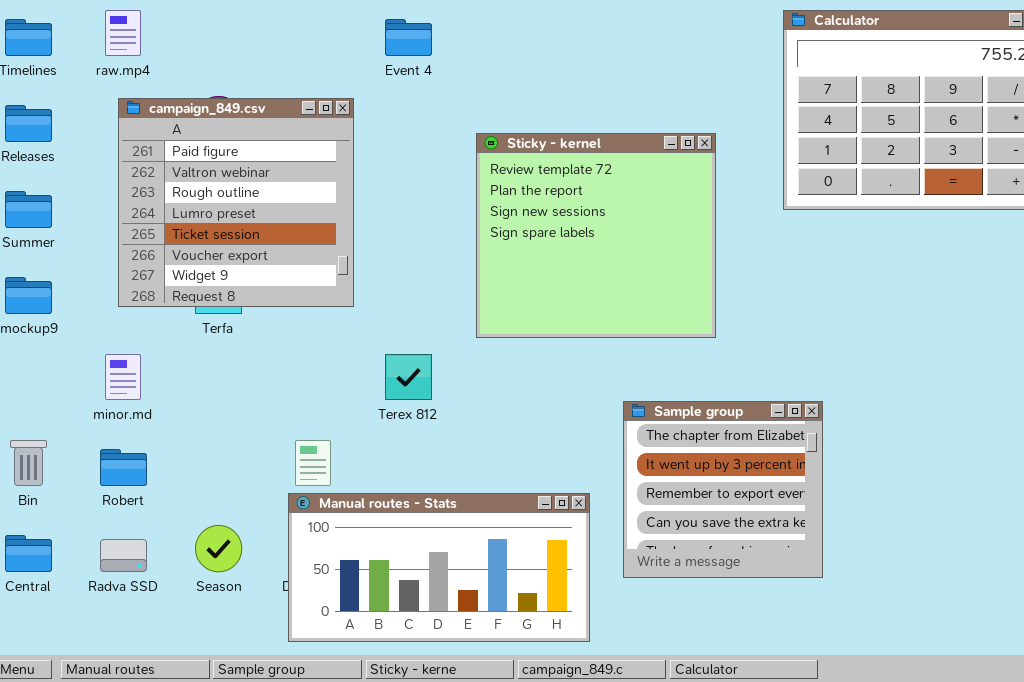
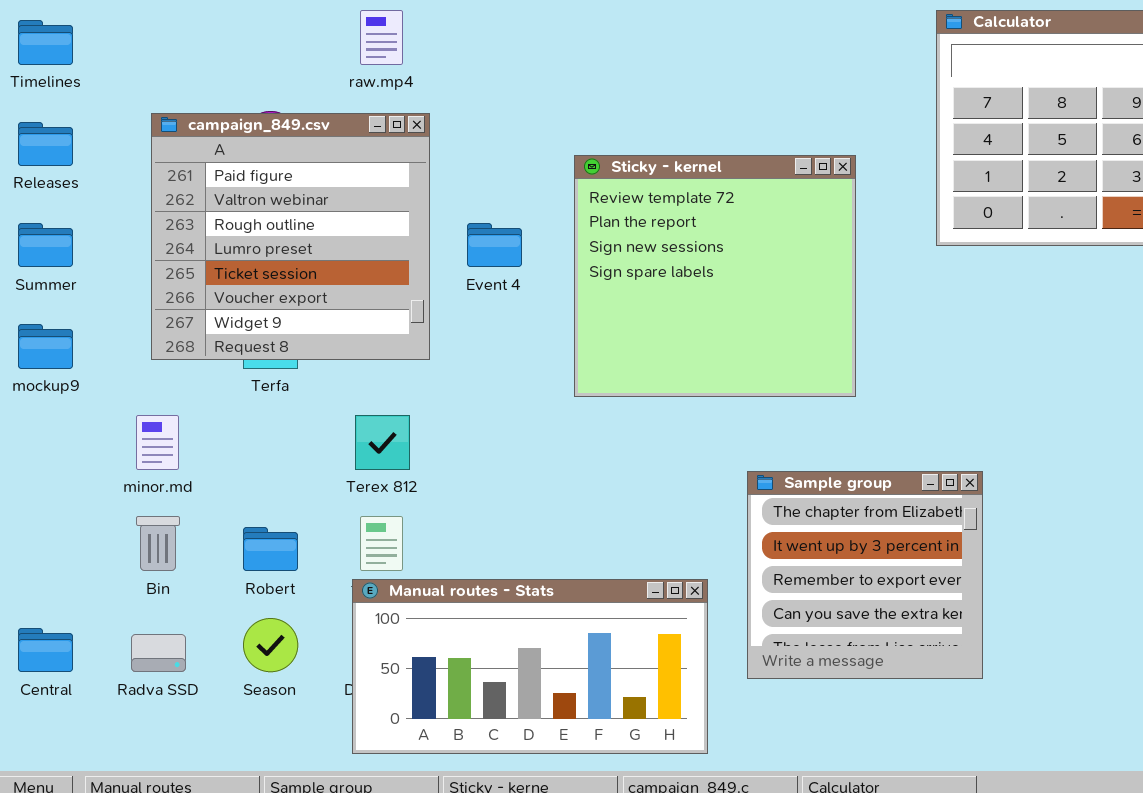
raw.mp4: [105,10,141,56] -> [360,10,403,65], moved
Event 4: [385,19,432,56] -> [467,223,522,267], moved
Terex 812: [385,354,432,400] -> [355,415,410,470], moved
Bin: [10,440,47,486] -> [136,516,180,571], moved
Robert: [100,449,147,486] -> [243,527,298,571], moved

